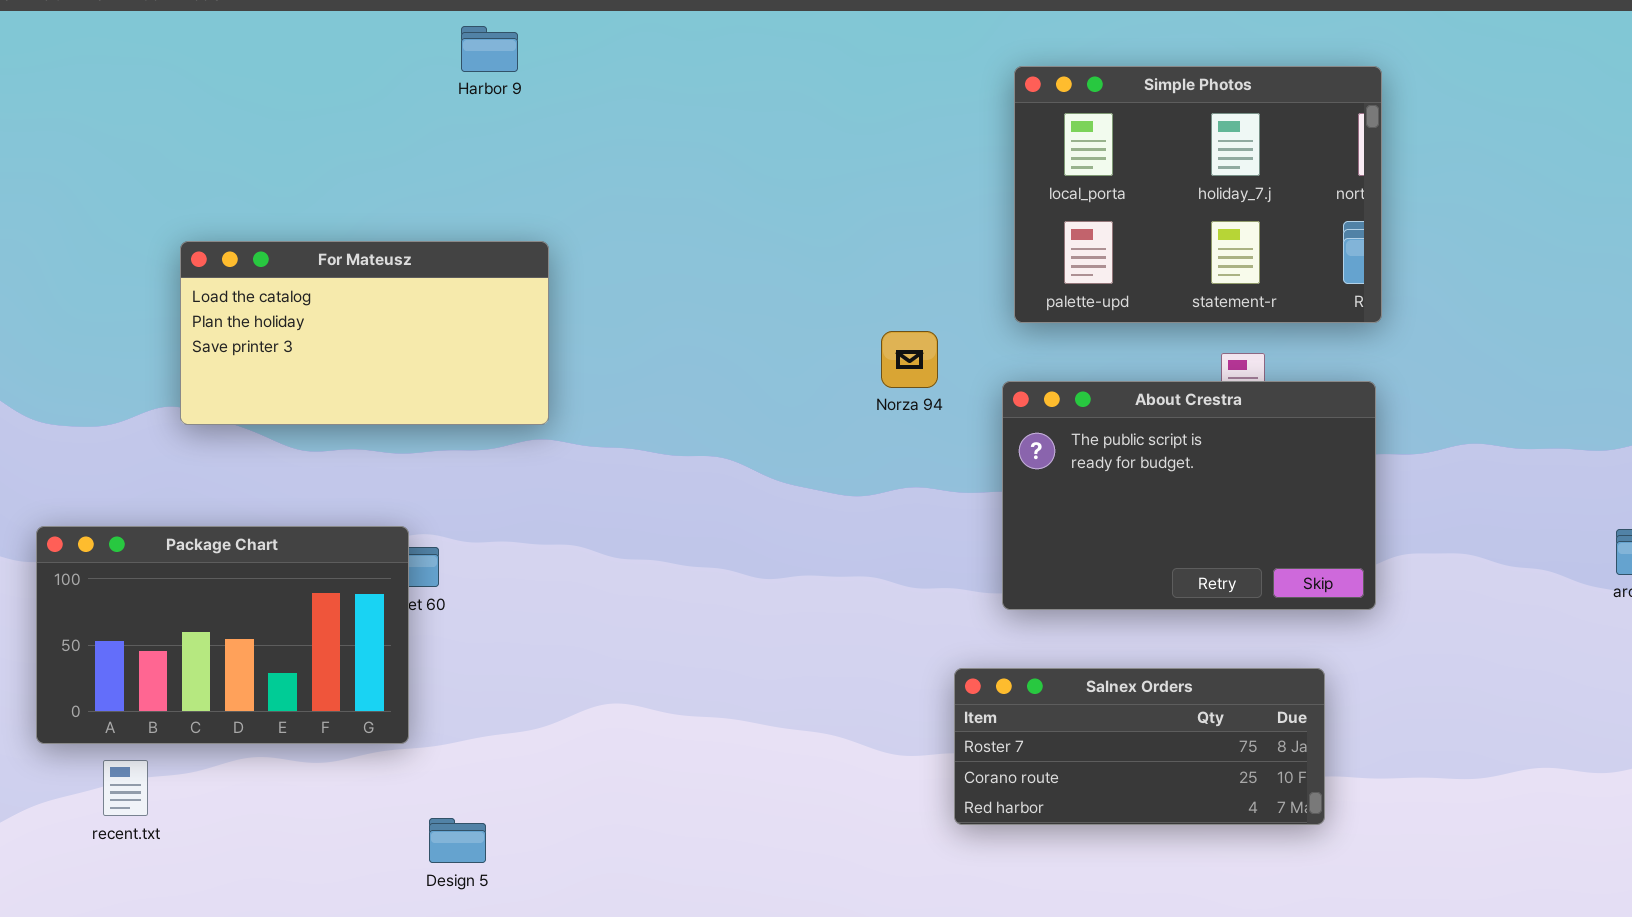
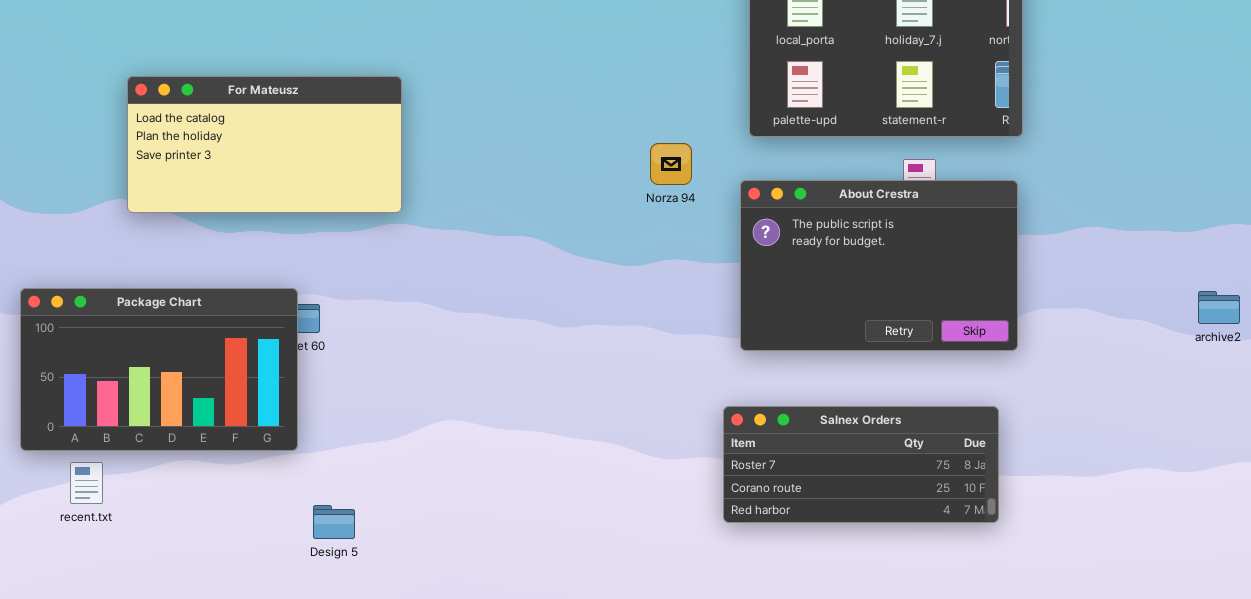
Salnex Orders: [954,668,1325,825] -> [723,406,999,523], moved

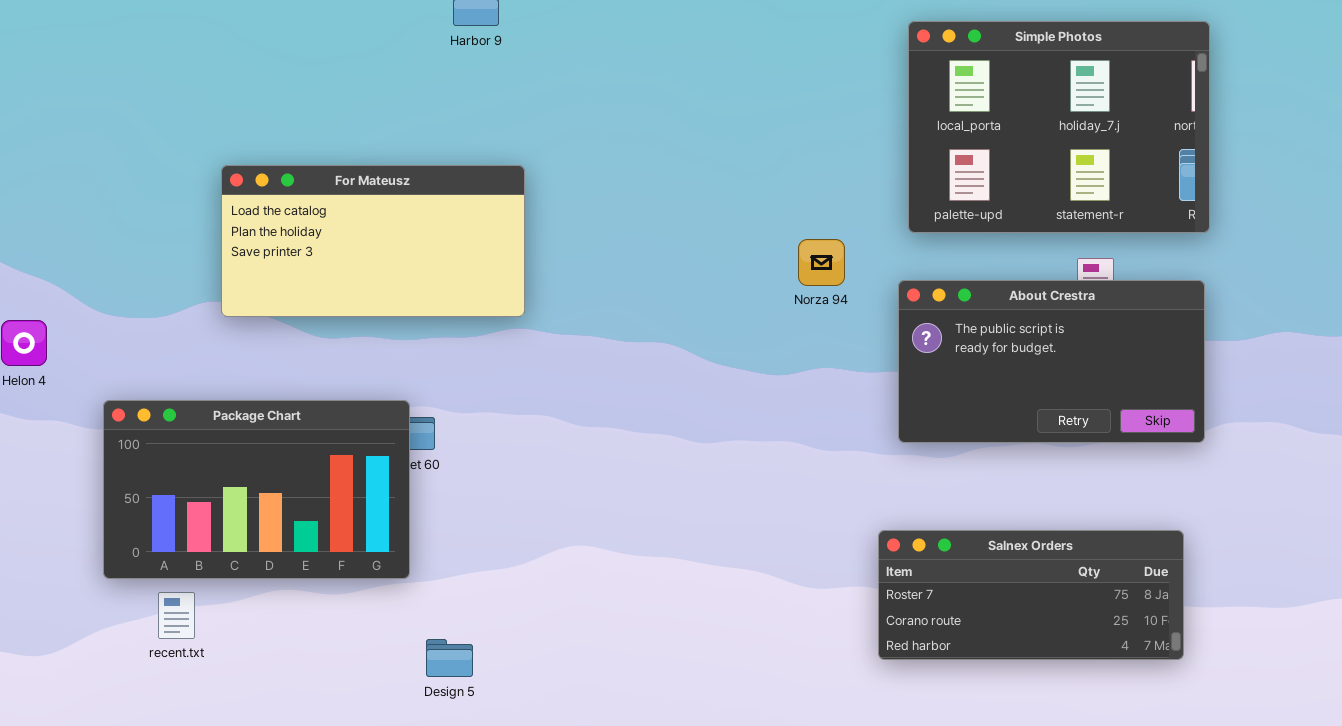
About Crestra: [740,180,1018,351] -> [898,280,1205,443], resized

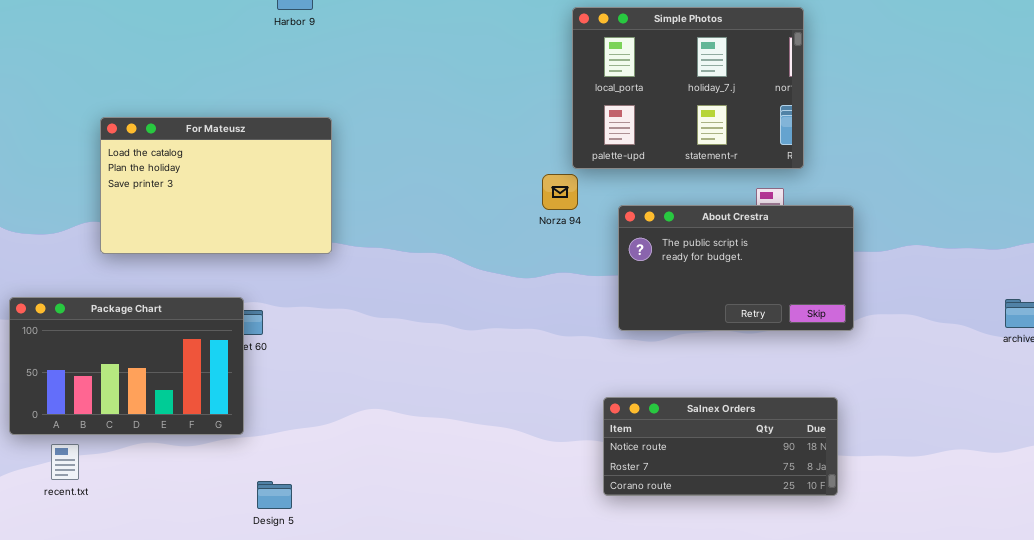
Simple Photos: [908,21,1210,233] -> [572,7,804,169], moved
For Mateusz: [221,165,525,317] -> [100,117,332,254], resized
Salnex Orders: [878,530,1184,660] -> [603,397,838,496], scrolled up 1 row

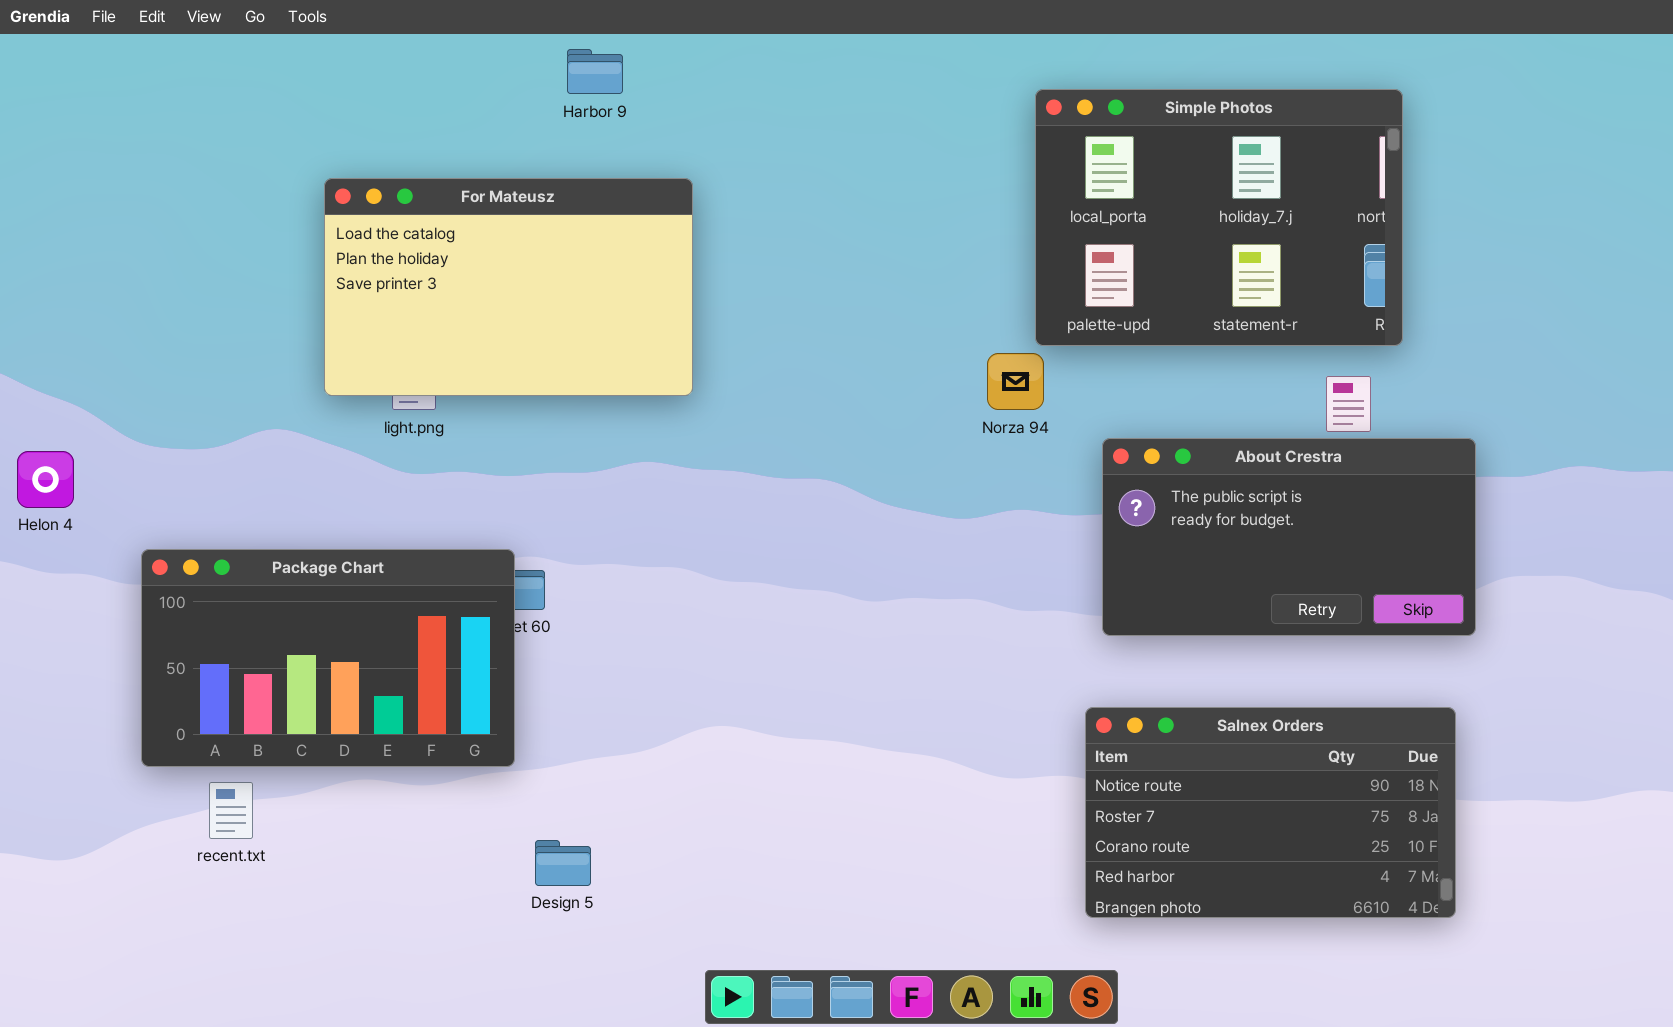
For Mateusz: [100,117,332,254] -> [324,178,693,396], moved
About Crestra: [618,205,854,331] -> [1102,438,1476,636], moved
Salnex Orders: [603,397,838,496] -> [1085,707,1456,918], resized

